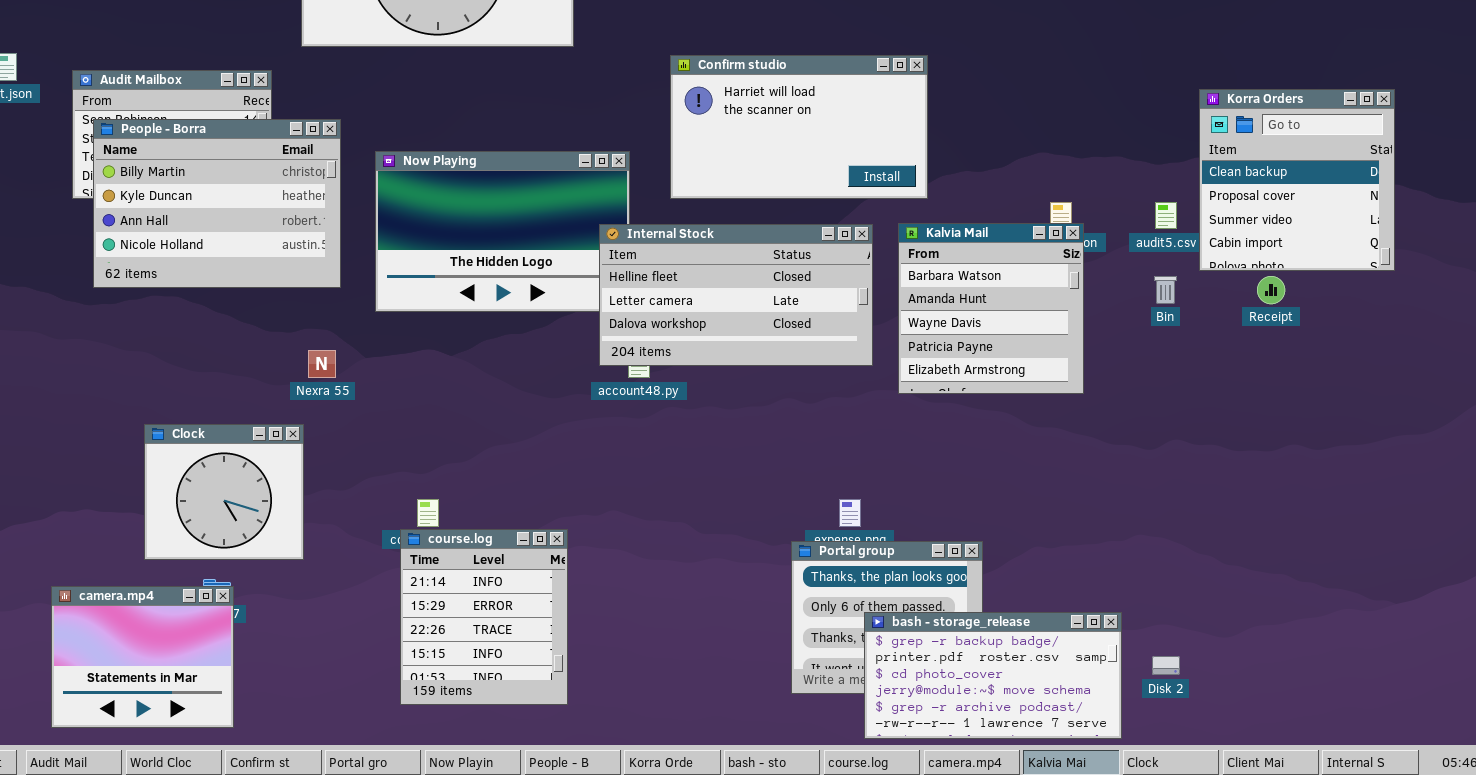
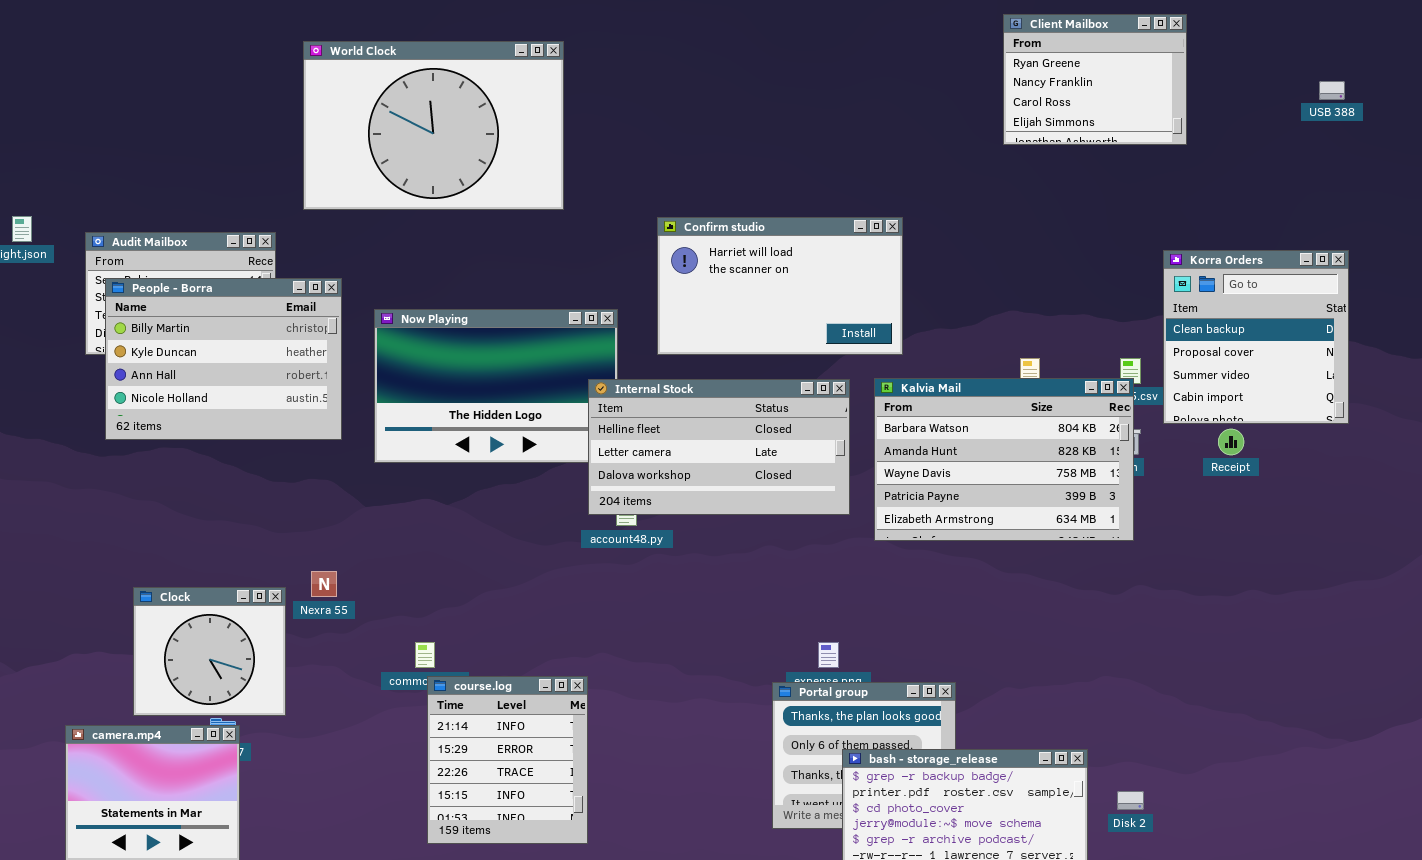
Kalvia Mail: [898,223,1084,394] -> [874,378,1134,541], resized
Nexra 55: [308,350,336,378] -> [311,571,337,597], moved
Clock: [144,424,304,560] -> [133,587,286,716], moved
course.log: [400,529,568,705] -> [427,676,588,844], moved

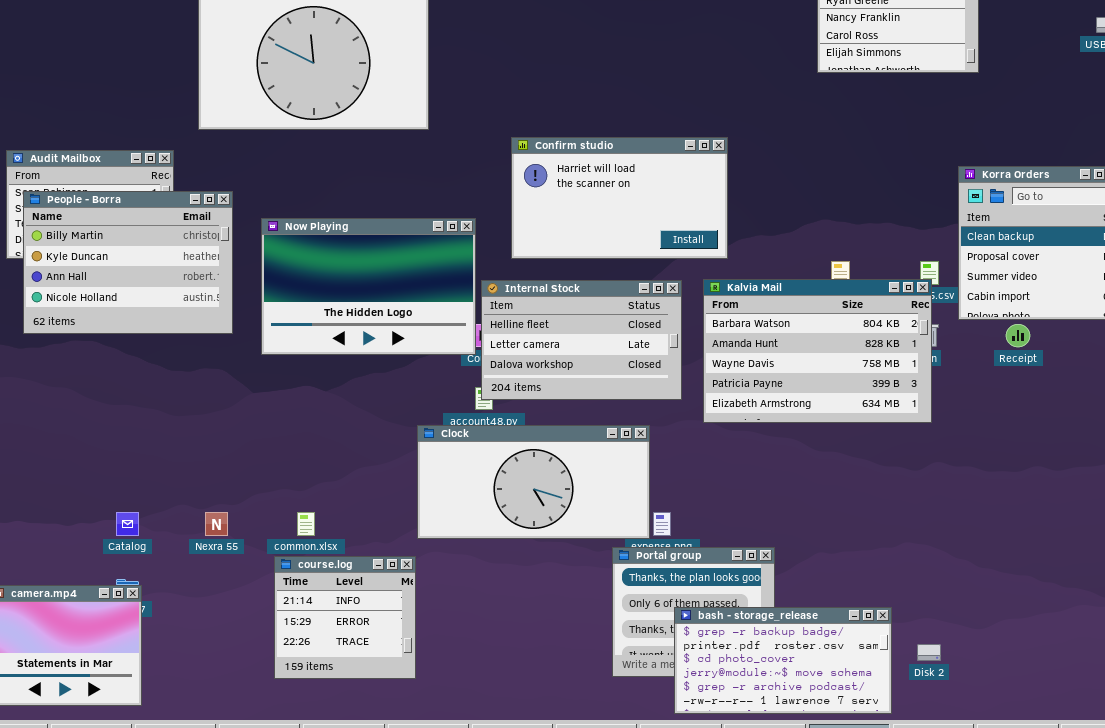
Internal Stock: [588,379,850,515] -> [481,280,682,400], resized
Nexra 55: [311,571,337,597] -> [205,512,228,536], moved
Clock: [133,587,286,716] -> [417,425,650,539], moved, resized
course.log: [427,676,588,844] -> [274,556,416,679], moved, resized

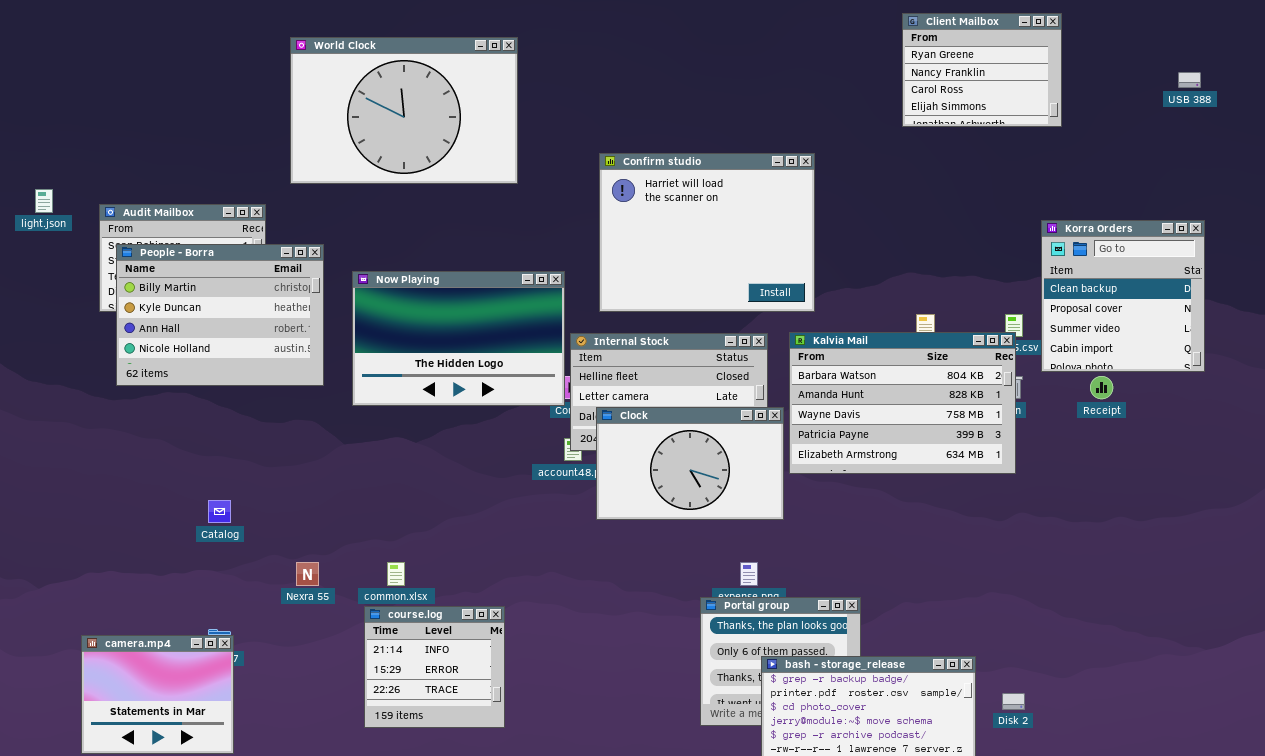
Confirm studio: [511,137,728,259] -> [599,153,815,312], resized
Clock: [417,425,650,539] -> [596,407,784,520], moved, resized
Catalog: [116,512,139,536] -> [208,500,231,523], moved

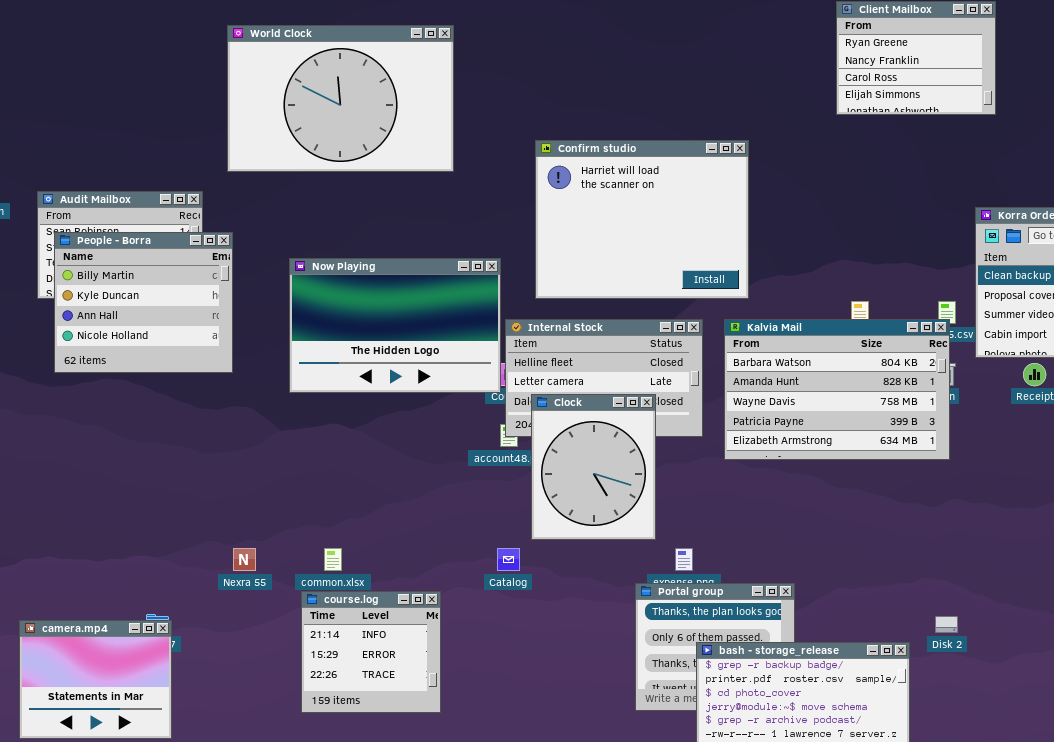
People - Borra: [116,244,324,386] -> [54,232,233,373], resized
Clock: [596,407,784,520] -> [531,394,656,540], resized
Catalog: [208,500,231,523] -> [497,548,520,571], moved
Disk 2: [1002,693,1025,710] -> [935,616,958,633], moved

